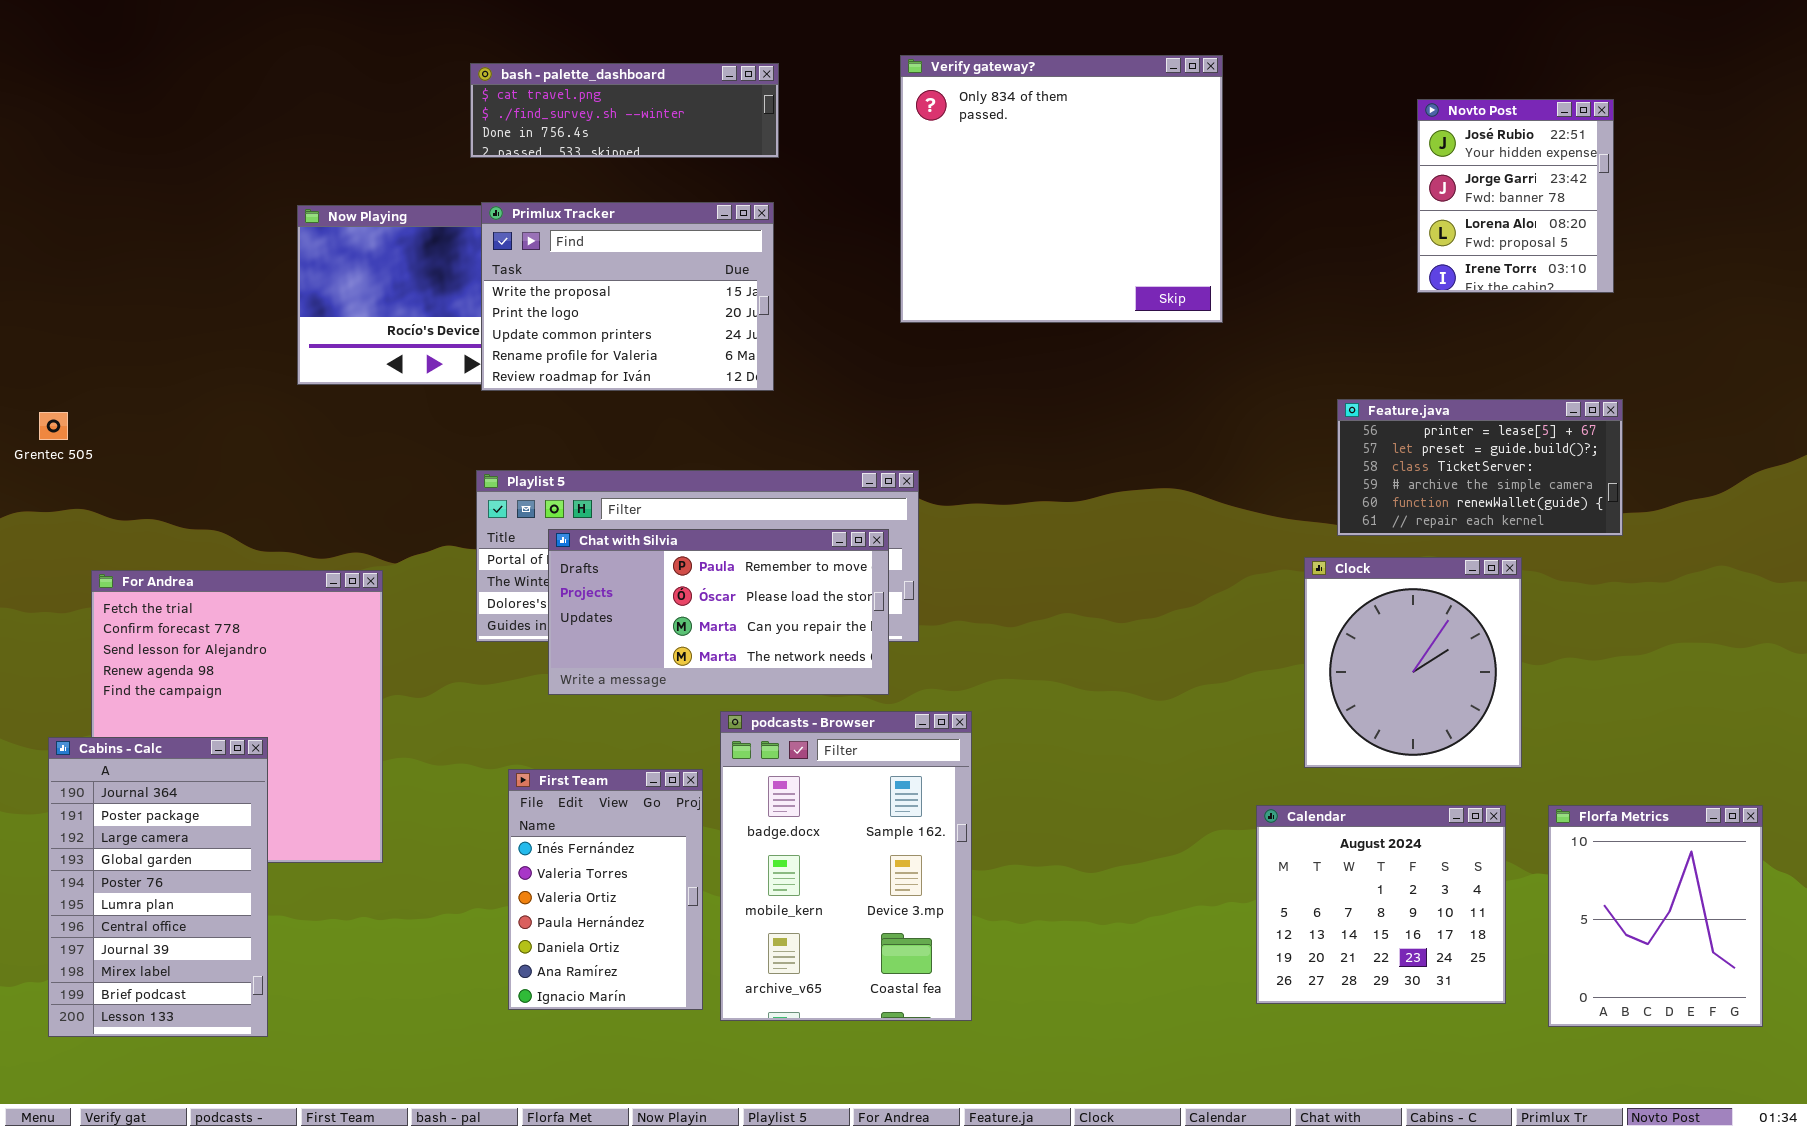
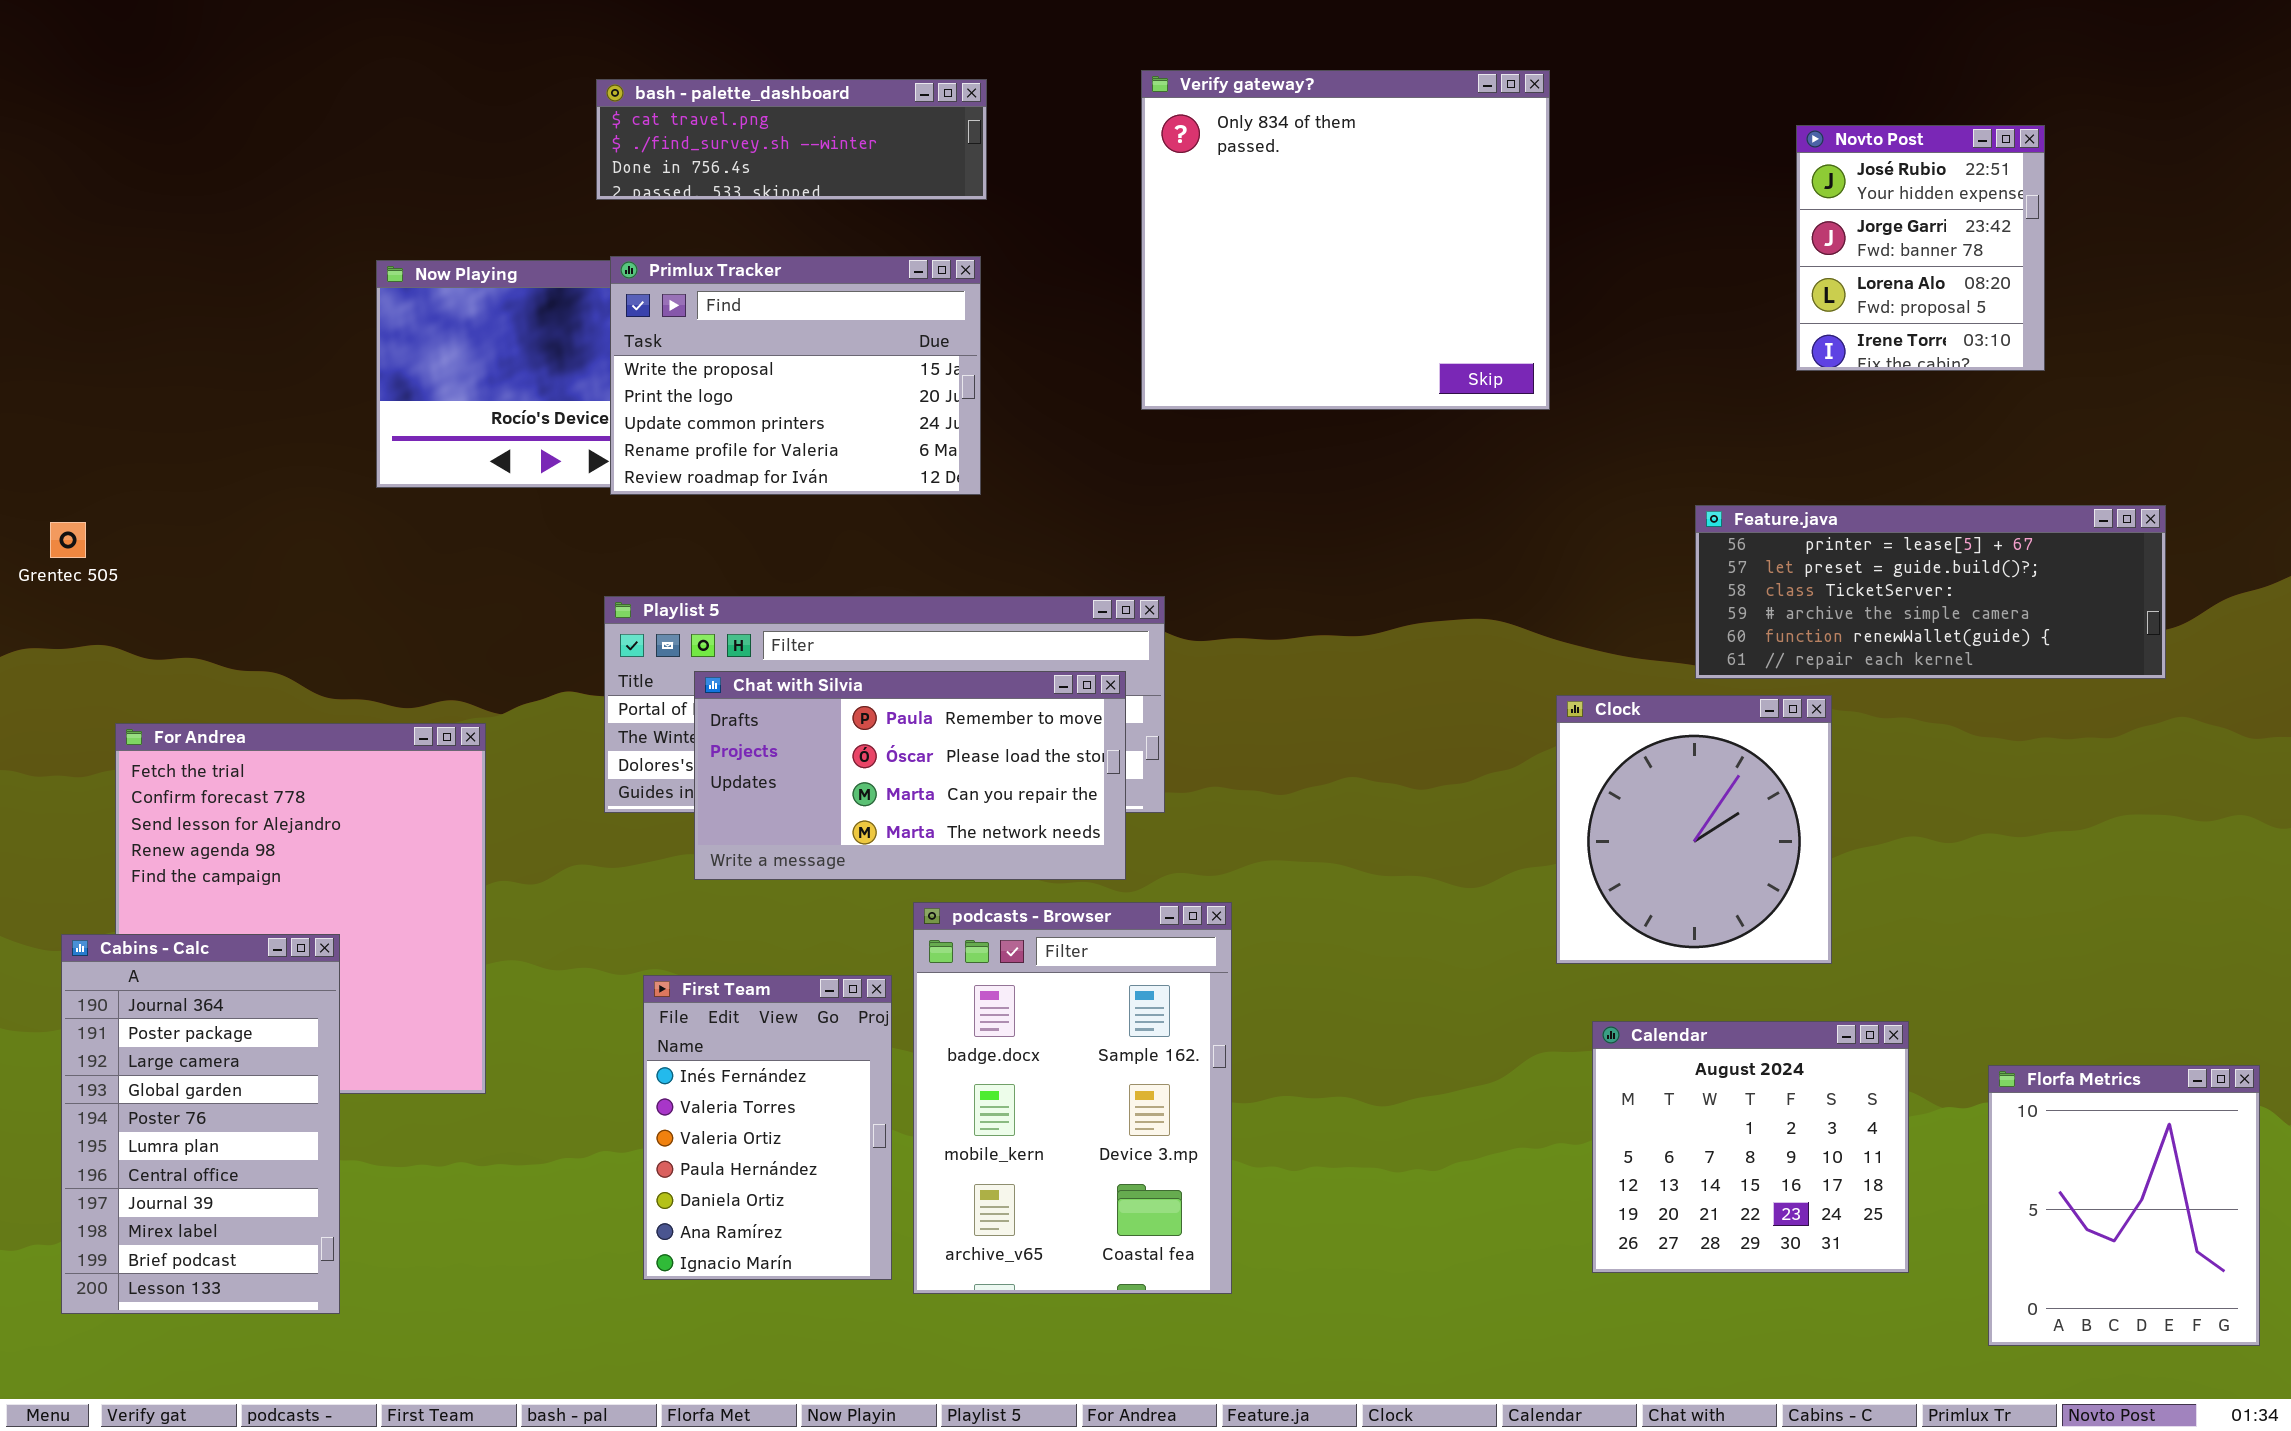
Feature.java: [1337,399,1623,536] -> [1695,505,2166,679], resized
Clock: [1304,557,1522,768] -> [1556,695,1832,964], moved
Florfa Metrics: [1548,805,1763,1027] -> [1988,1065,2260,1346], moved

